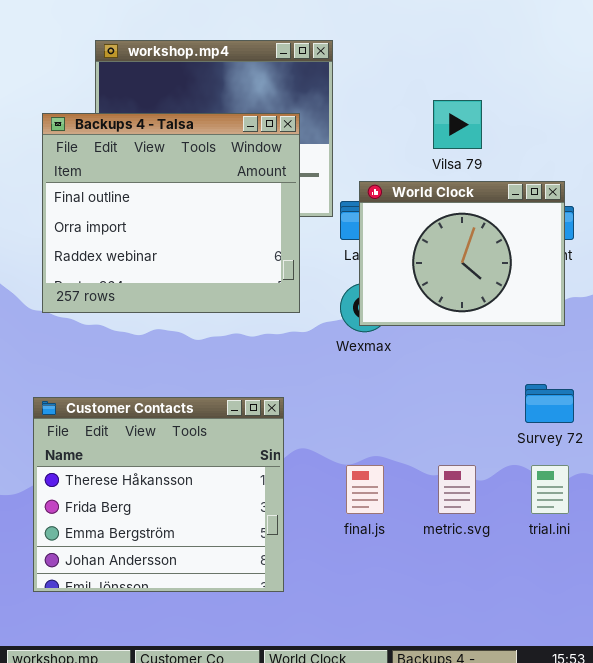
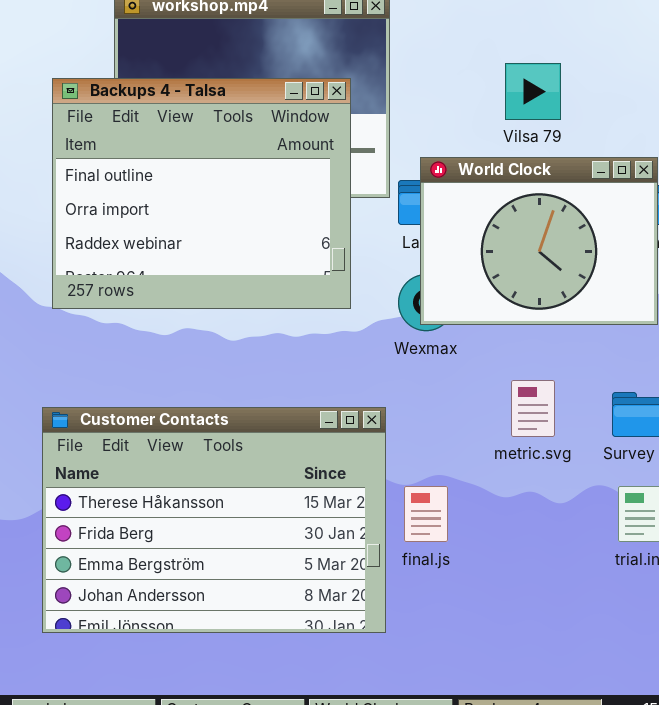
Customer Contacts: [33,397,284,592] -> [42,407,386,633], resized
metric.svg: [438,465,476,514] -> [511,380,555,437], moved

